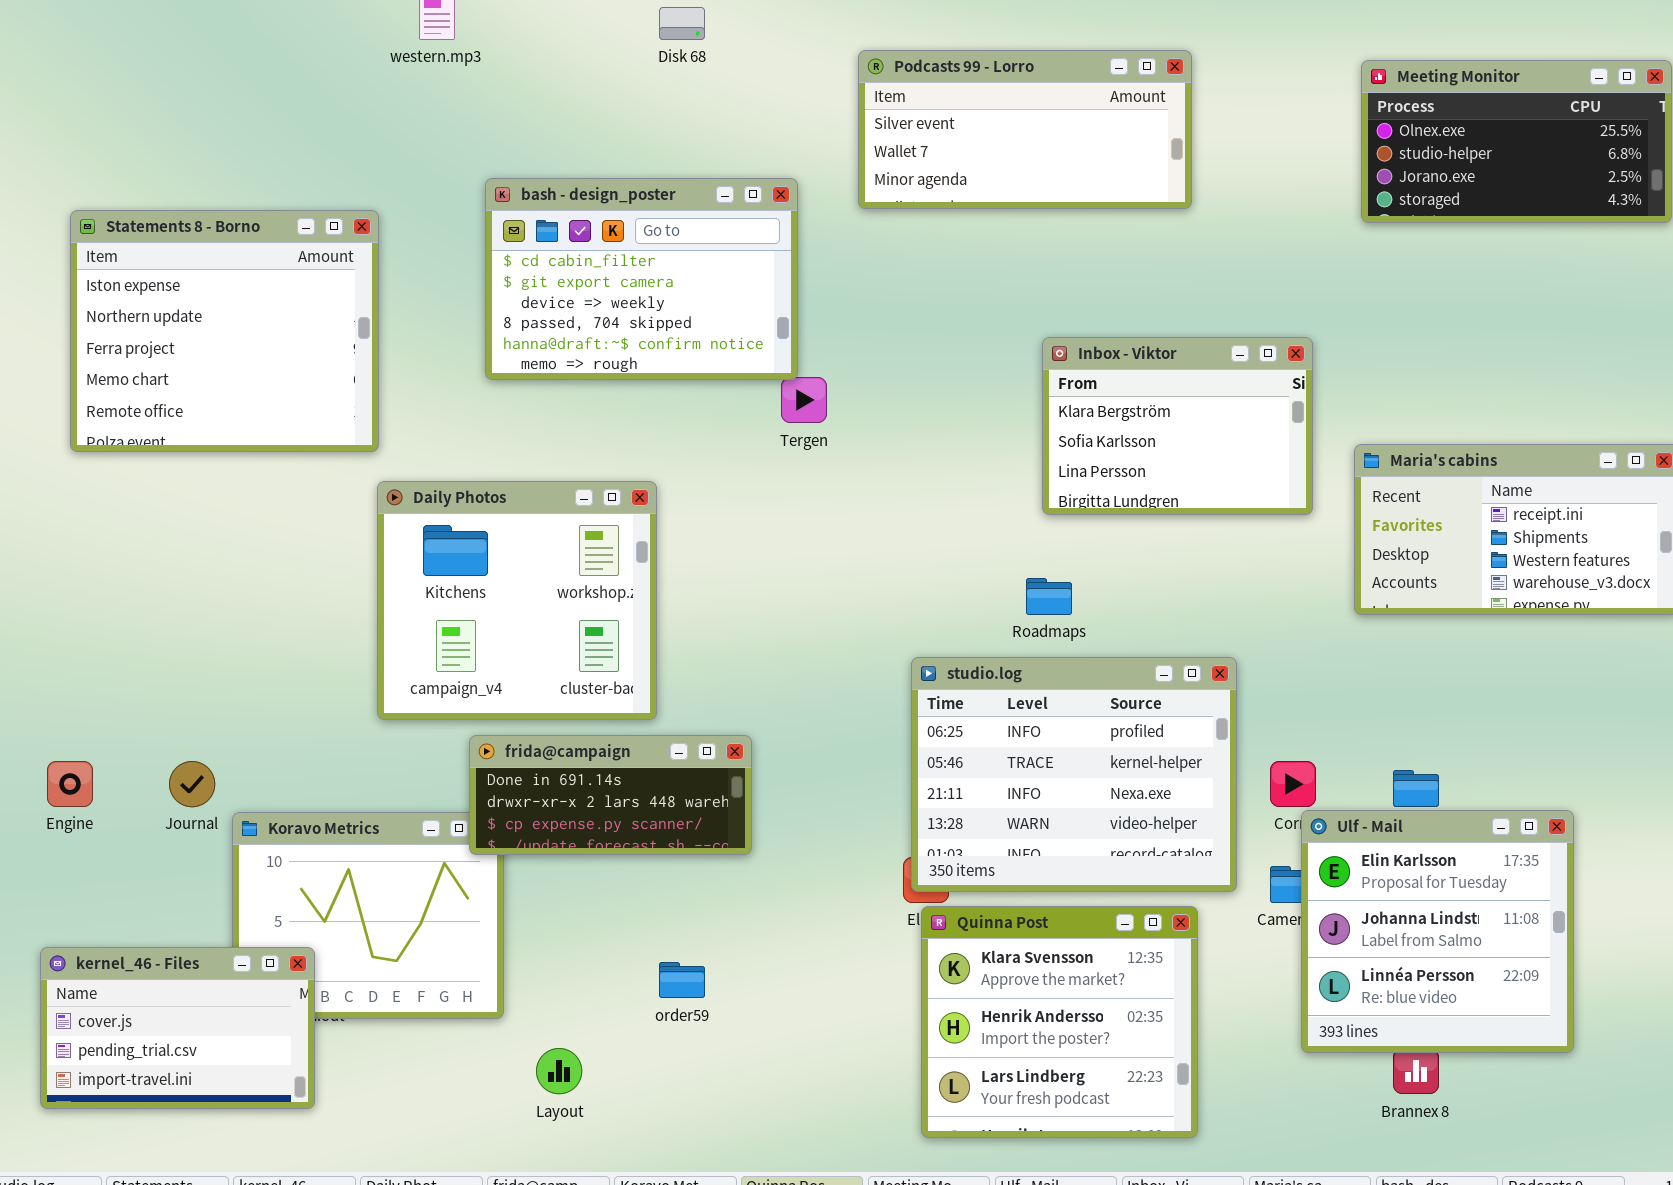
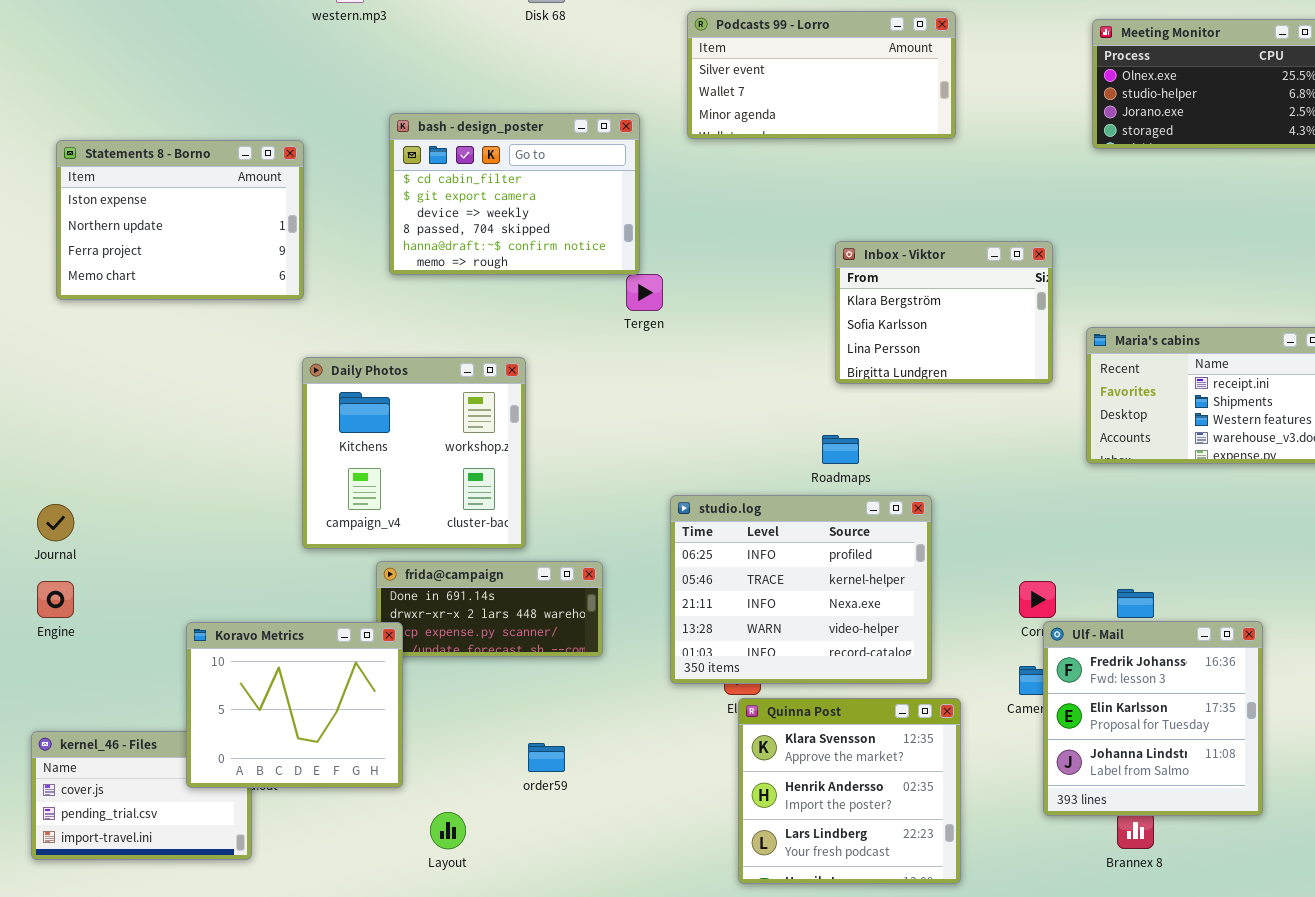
Statements 8 - Borno: [70,210,379,452] -> [56,140,304,300], resized
studio.log: [911,657,1237,892] -> [670,495,932,684], moved
Journal: [169,761,215,807] -> [37,504,74,541], moved
Ulf - Mail: [1301,810,1574,1053] -> [1043,621,1263,816], scrolled up 1 row
Koravo Metrics: [232,812,504,1019] -> [186,622,403,788], raised

